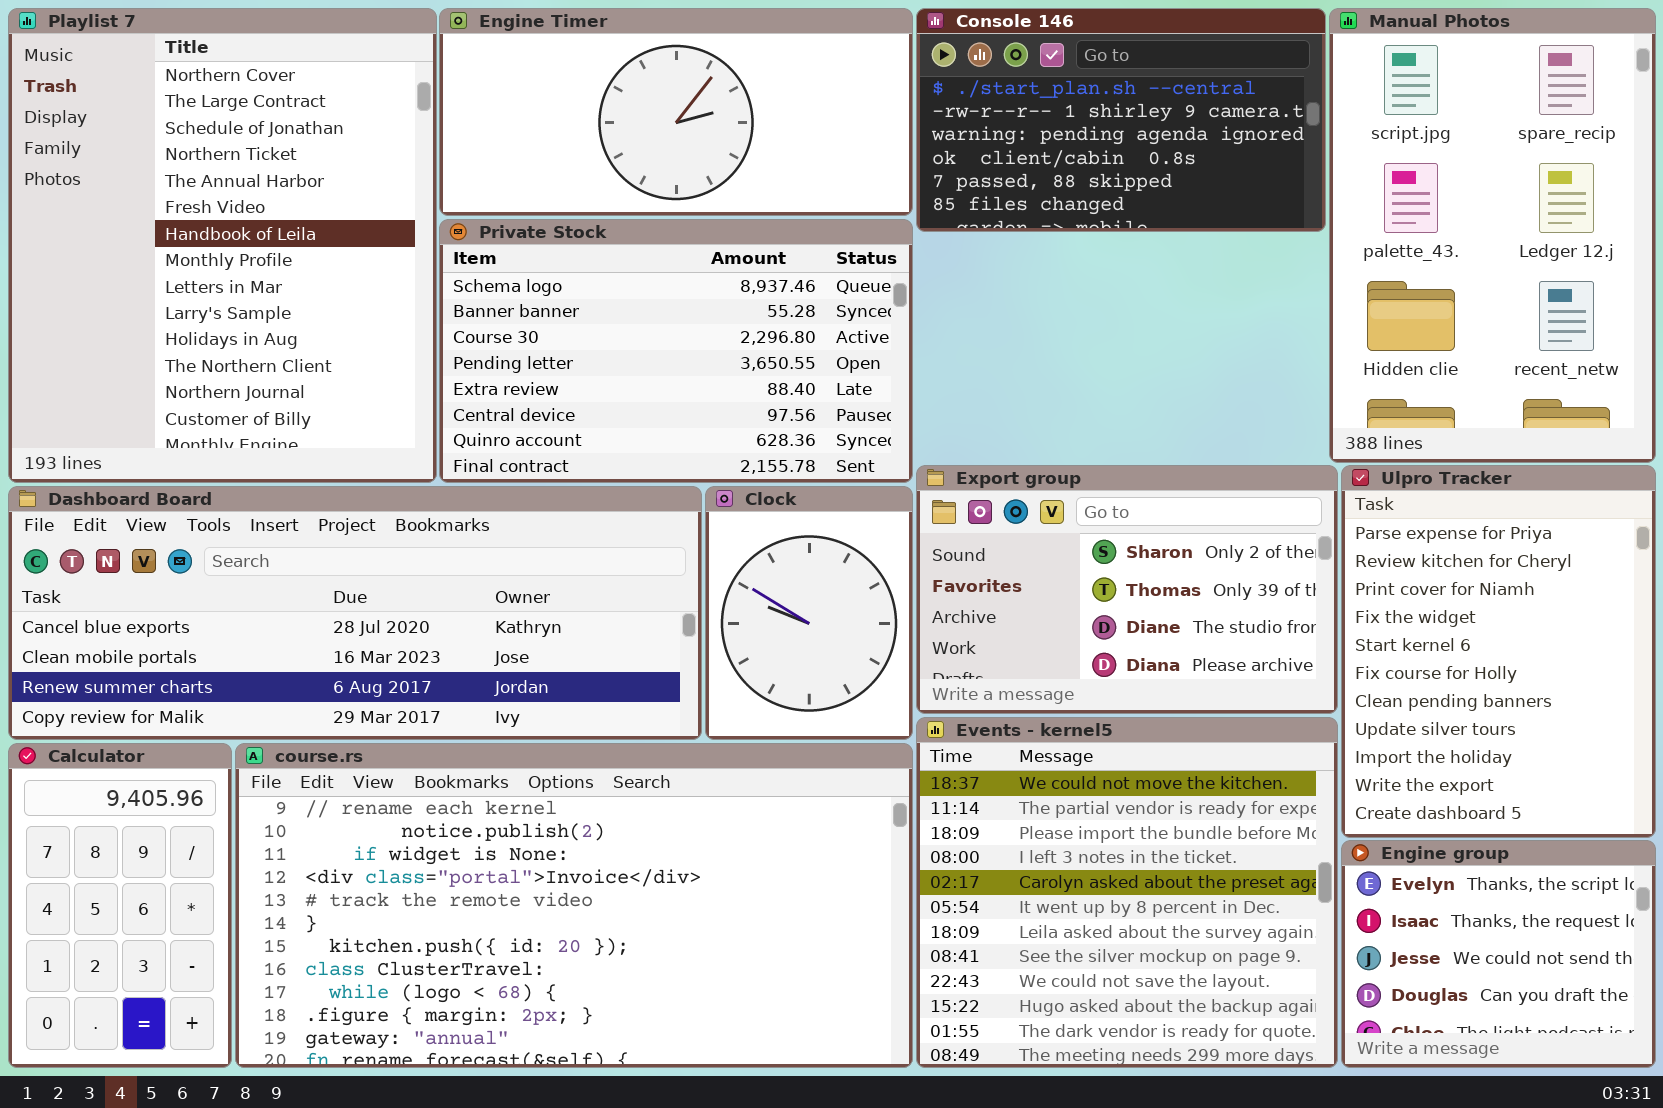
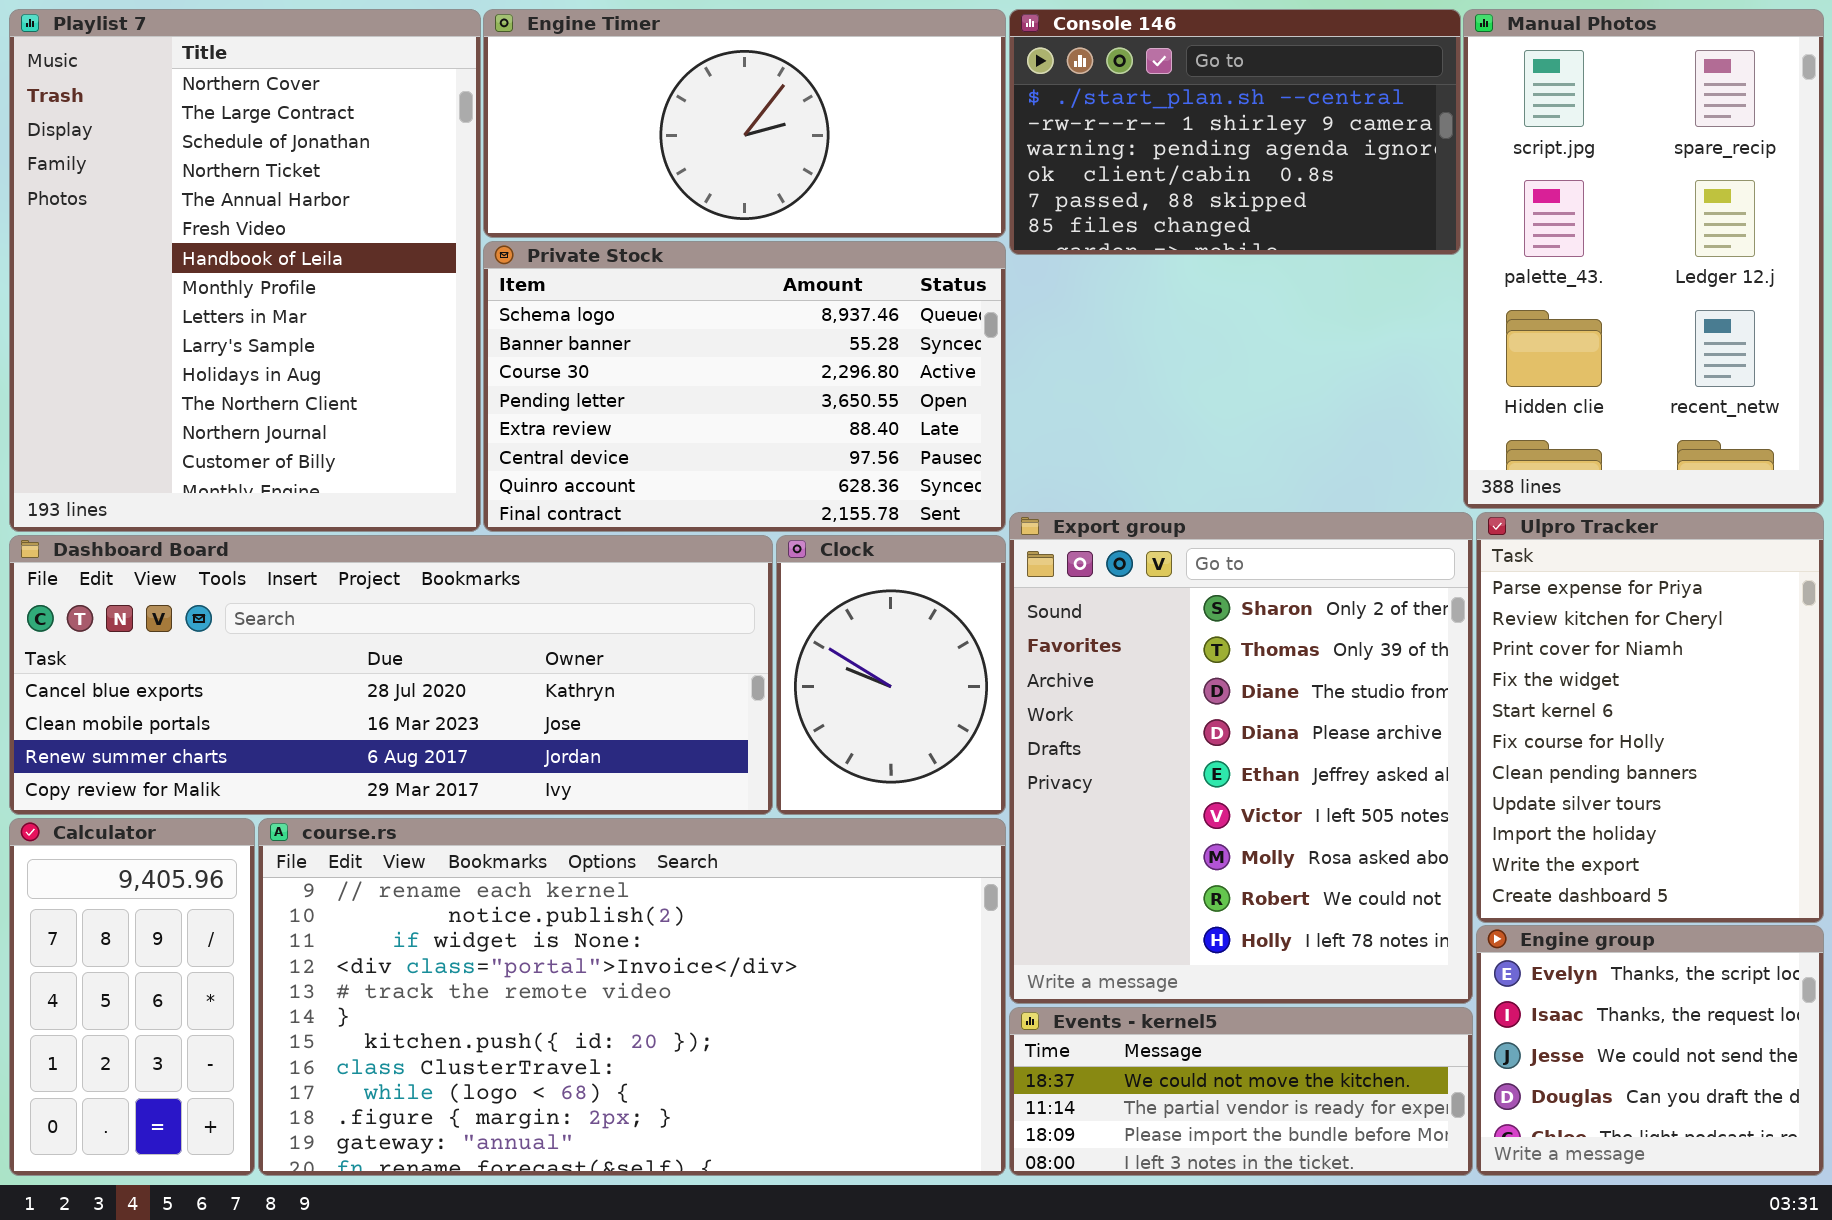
Export group: [916,465,1338,714] -> [1009,512,1473,1004], resized
Events - kernel5: [916,717,1338,1068] -> [1009,1007,1473,1176], resized

